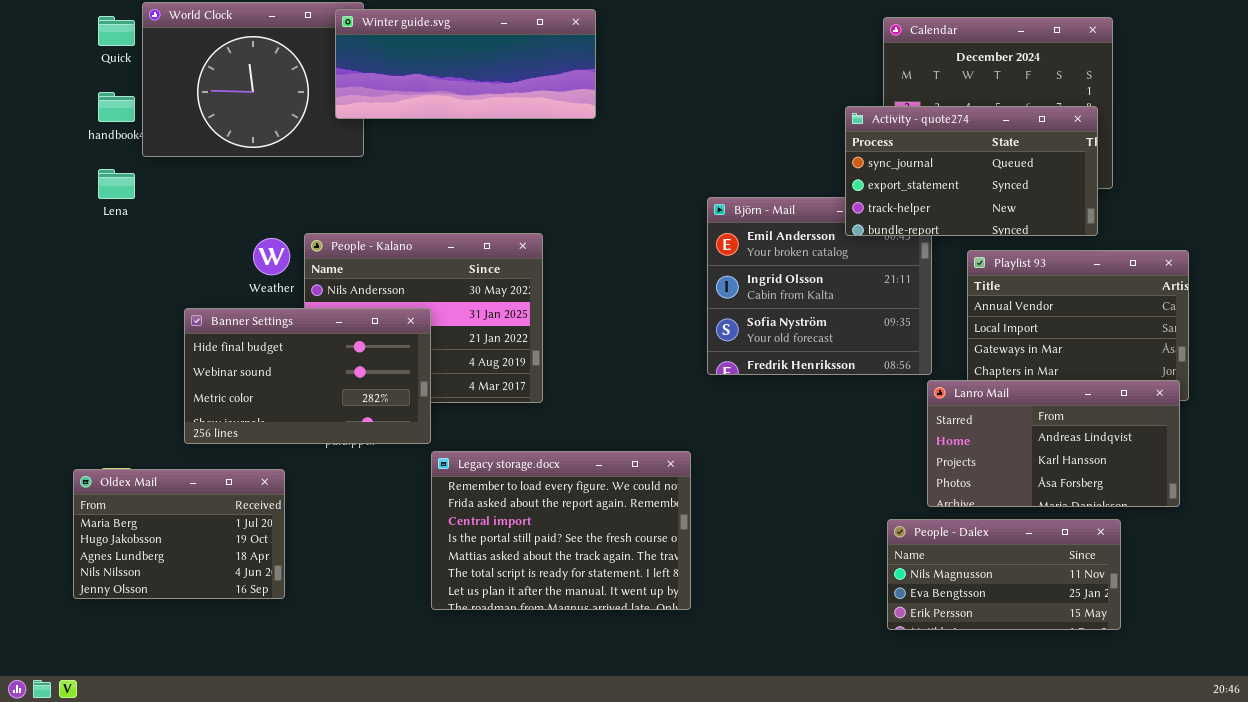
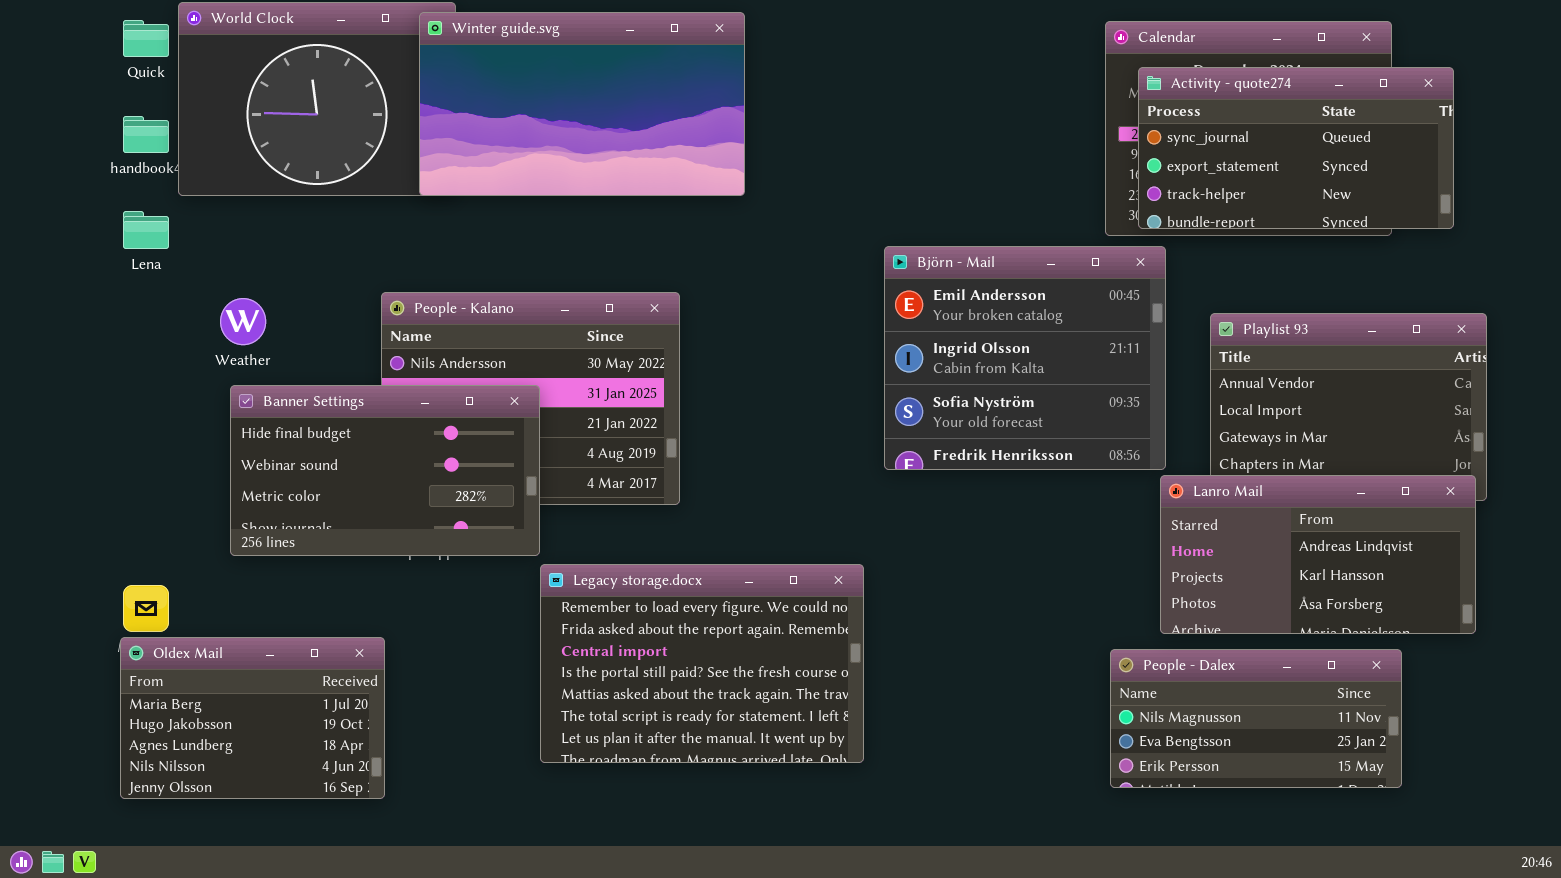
Winter guide.svg: [335,9,596,119] -> [419,12,745,196], resized
Activity - quote274: [845,106,1098,236] -> [1138,67,1454,229], moved
Weather: [253,238,290,275] -> [220,298,266,345], moved
Oldex Mail: [73,469,285,599] -> [120,637,385,799], moved

